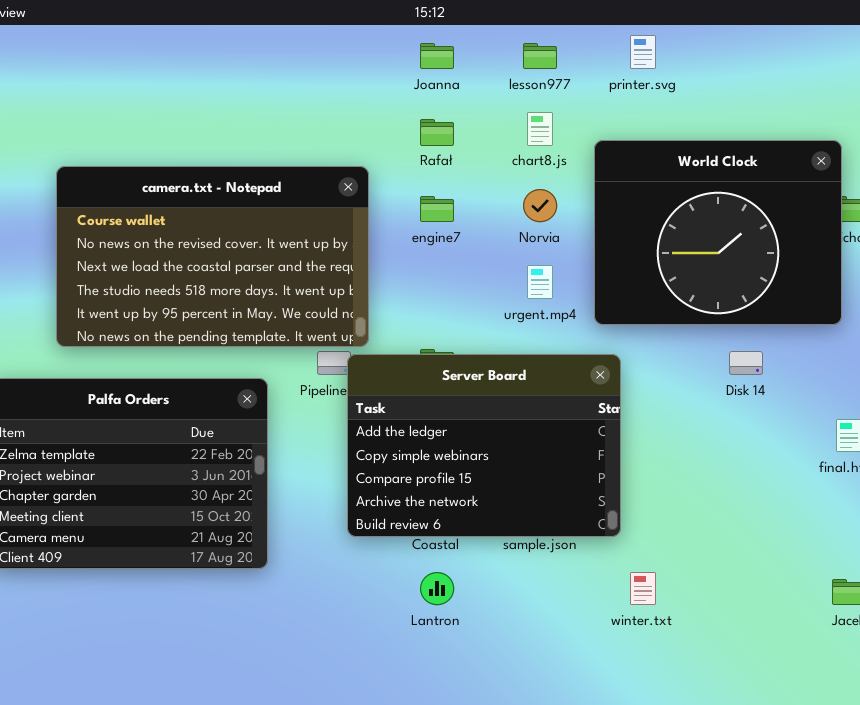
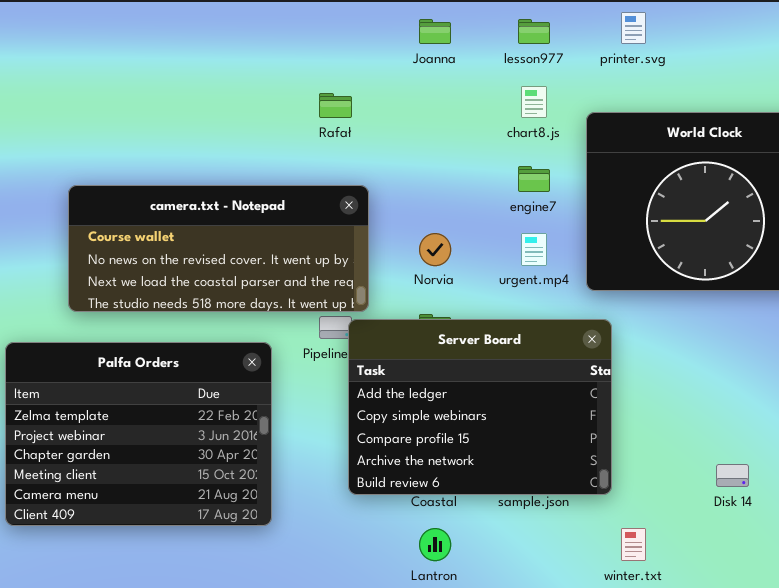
Rafał: [420,119,454,146] -> [319,93,352,118], moved
camera.txt - Notepad: [56,166,369,347] -> [68,185,369,312], resized
Norvia: [523,189,557,222] -> [419,233,451,266], moved
engine7: [420,196,454,222] -> [518,166,550,192], moved
Disk 14: [729,351,763,375] -> [716,464,749,487], moved

